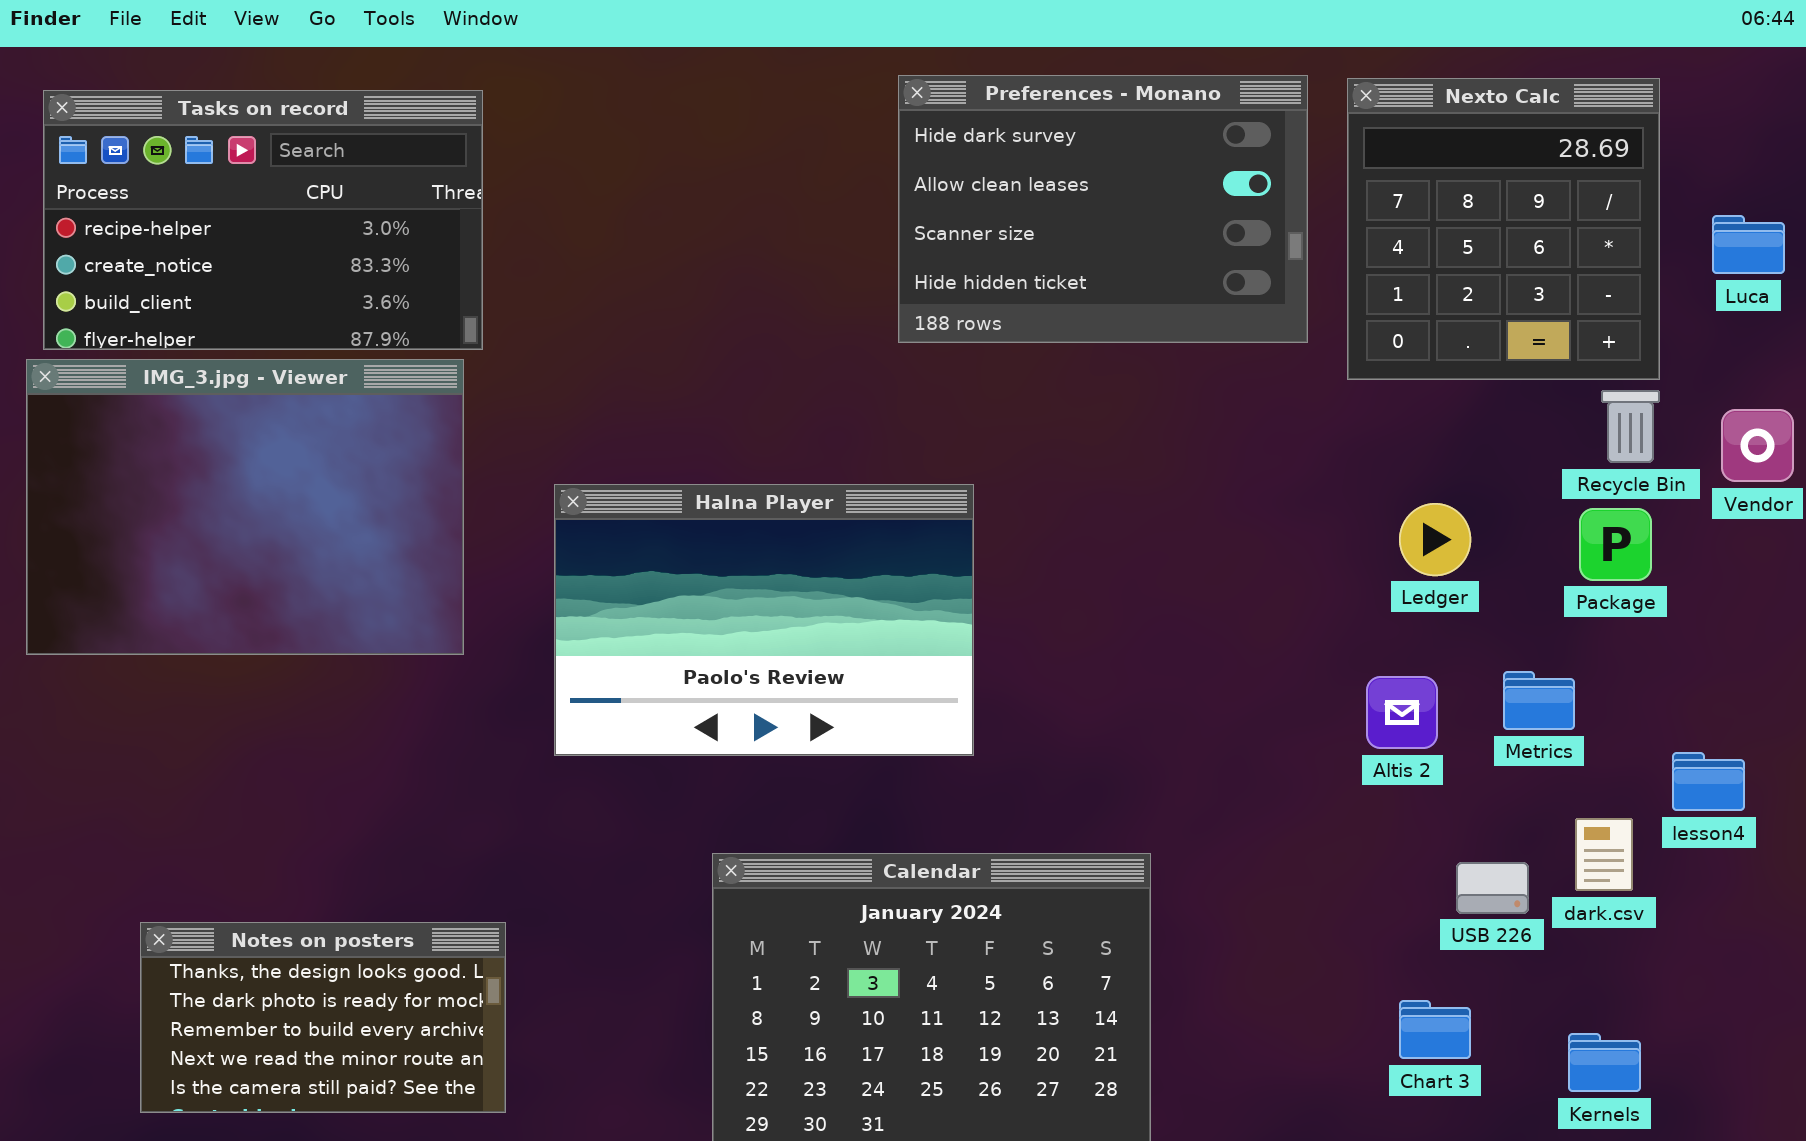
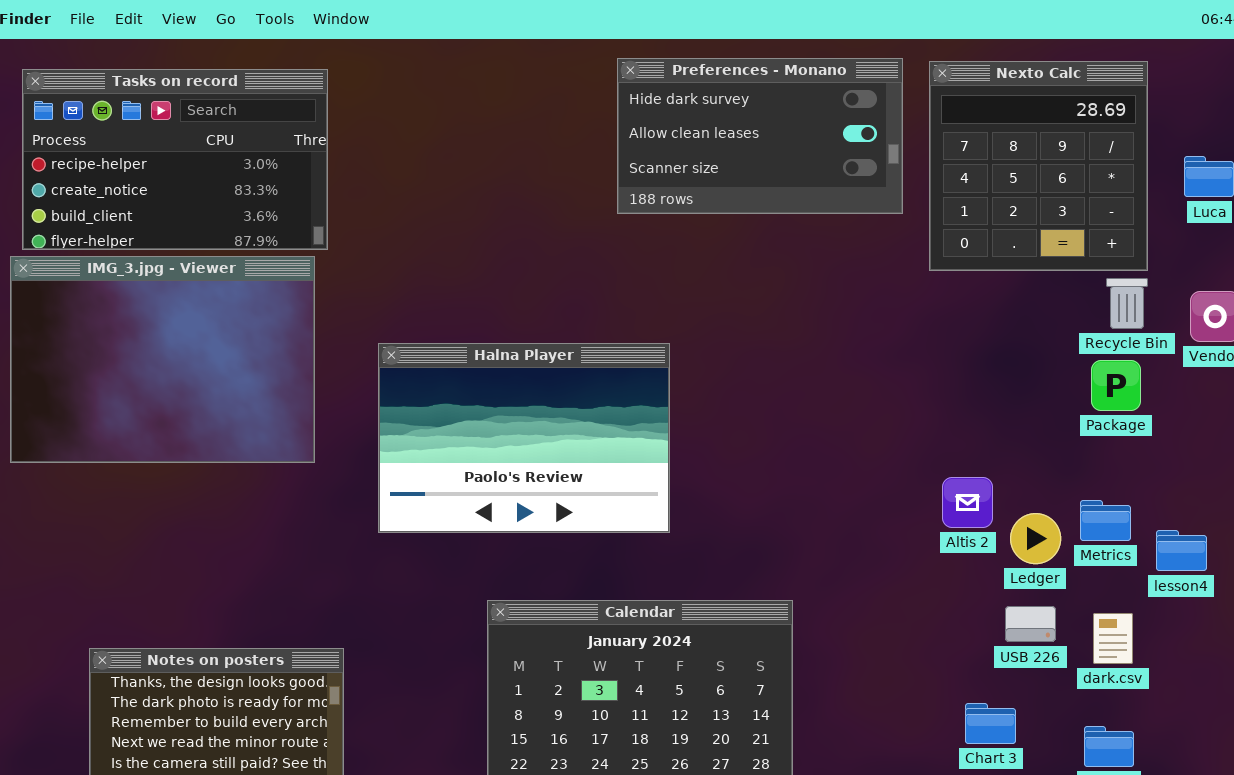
Preferences - Monano: [898,75,1308,343] -> [617,58,903,214], resized
Ledger: [1399,503,1471,576] -> [1010,513,1061,564], moved
Metrics: [1503,671,1575,730] -> [1080,500,1131,541], moved
dark.csv: [1575,818,1633,891] -> [1093,613,1133,664], moved

